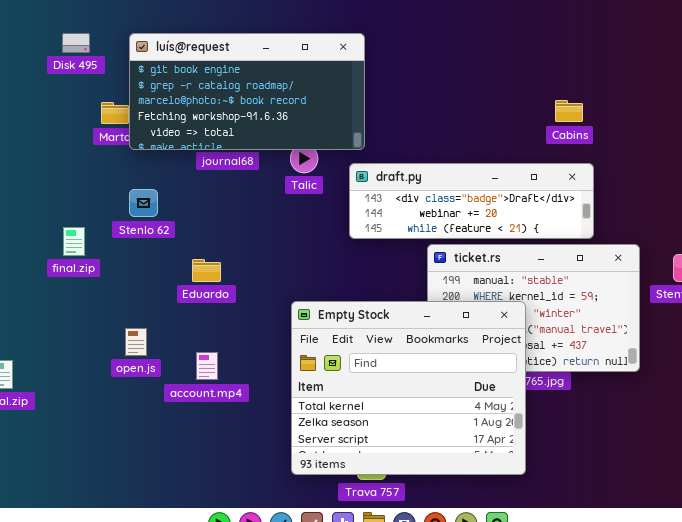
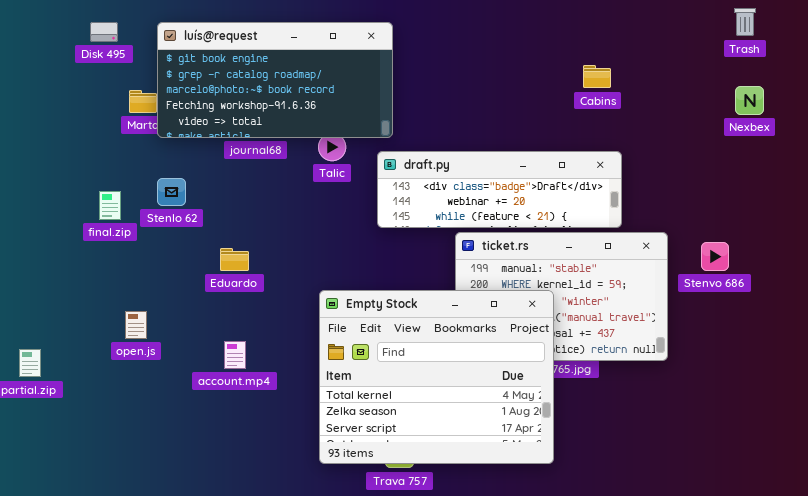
Cabins: [555,100,583,122] -> [583,65,611,88], moved
final.zip: [63,227,85,256] -> [99,191,121,220], moved
open.js: [125,328,147,356] -> [125,311,147,339], moved

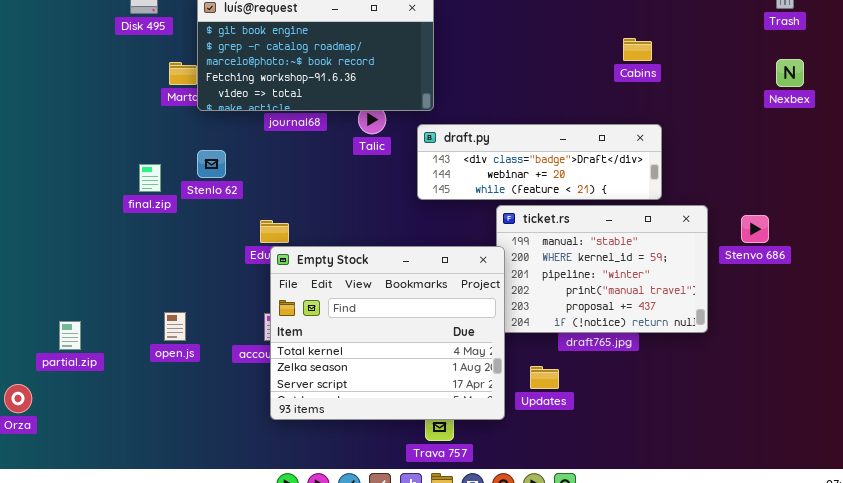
Empty Stock: [319,290,554,464] -> [270,246,505,420], moved
open.js: [125,311,147,339] -> [164,312,186,341], moved

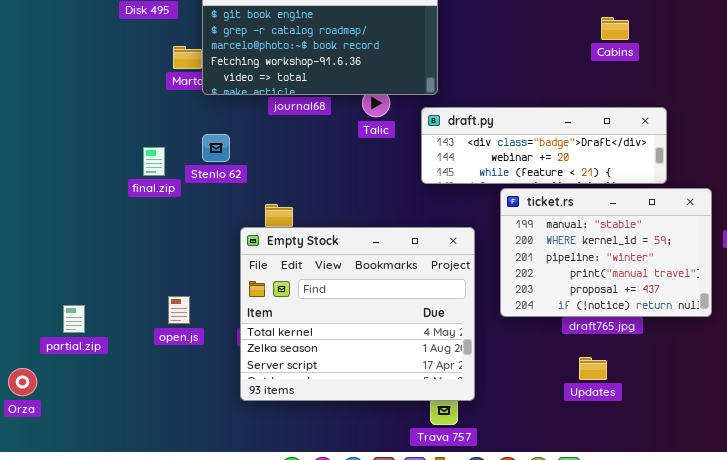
Cabins: [623,38,652,61] -> [601,17,629,40], moved
Empty Stock: [270,246,505,420] -> [240,227,475,401], moved
Updates: [530,366,559,389] -> [579,357,607,380], moved

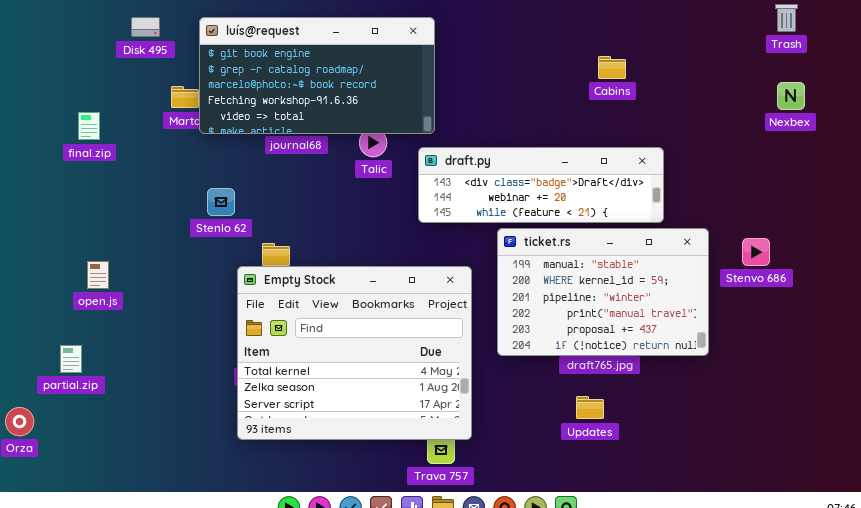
Stenlo 62: [202,134,230,162] -> [207,188,235,216], moved
final.zip: [143,147,165,176] -> [78,112,100,140], moved
open.js: [168,296,190,324] -> [87,261,109,289], moved

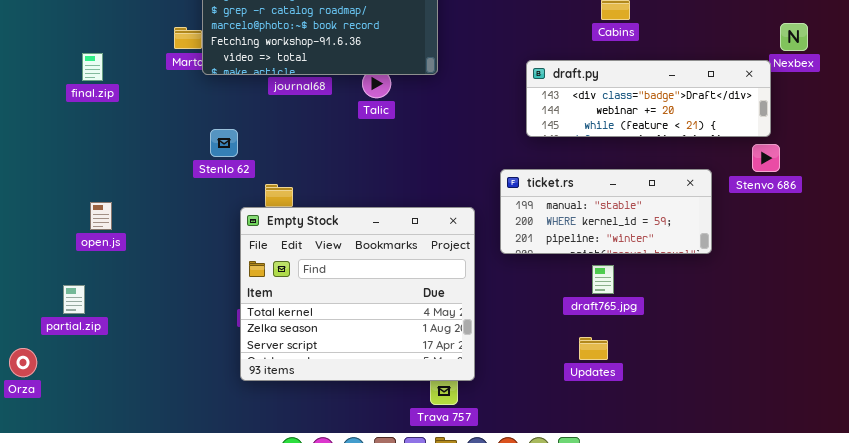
draft.py: [418,147,664,223] -> [526,60,771,137], moved
ticket.rs: [497,228,709,356] -> [500,169,712,254], resized
Stenvo 686: [742,238,770,266] -> [752,144,780,172], moved

